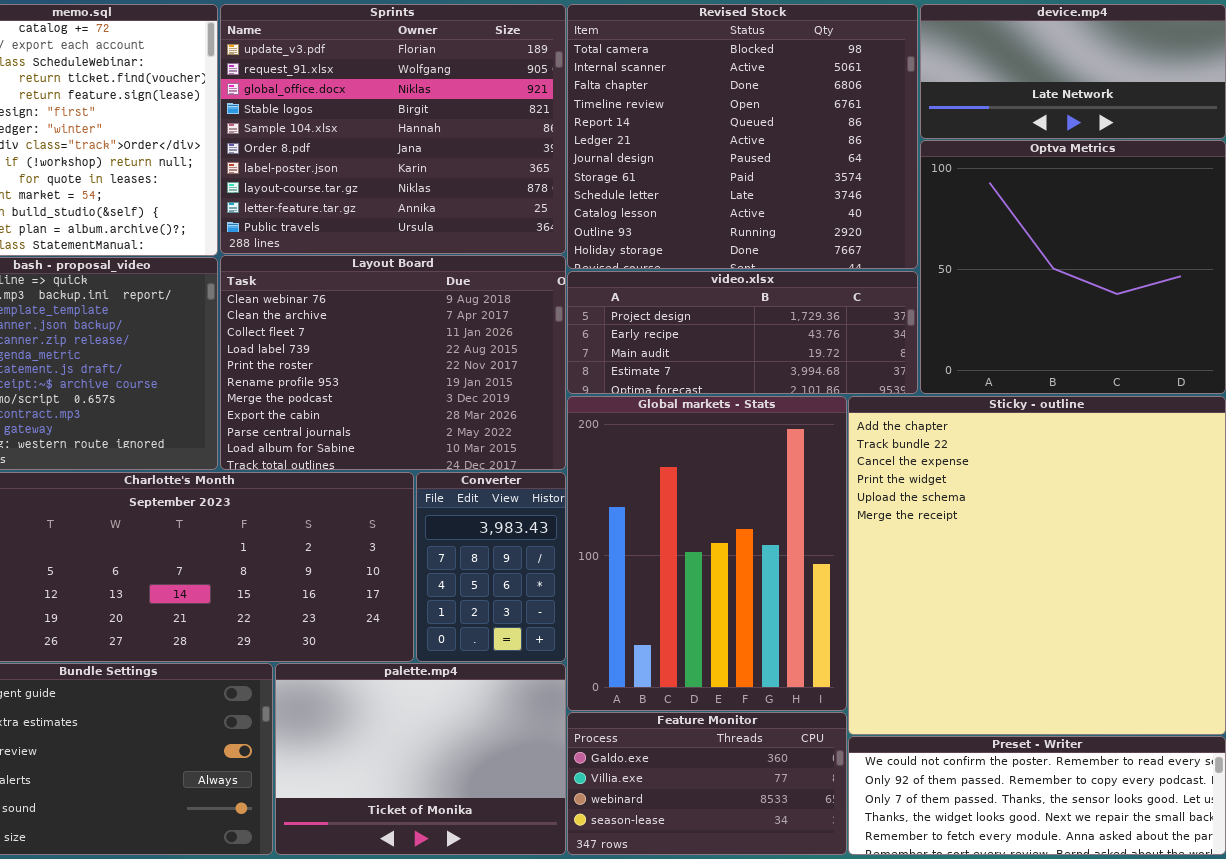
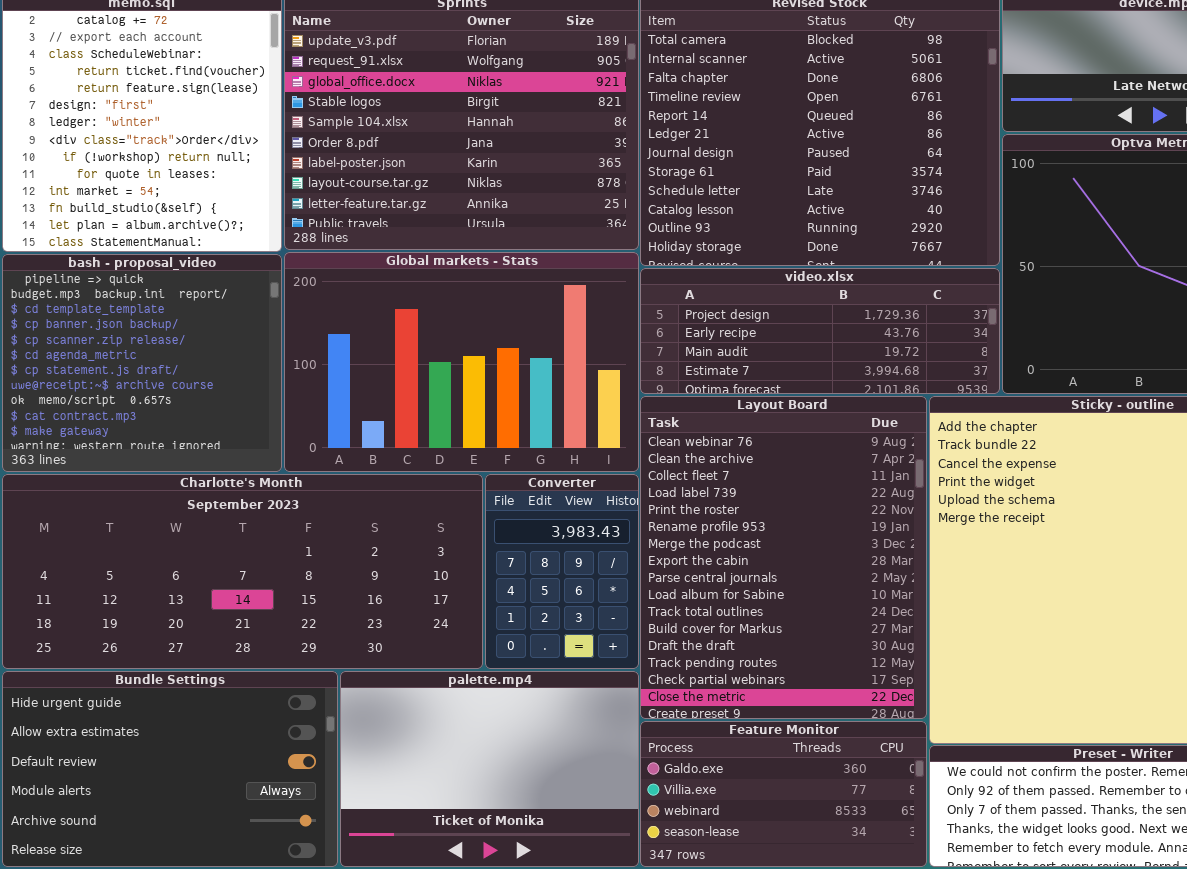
Layout Board: [220,255,566,470] -> [640,396,927,719], moved, resized
Global markets - Stats: [567,396,847,711] -> [284,252,639,472], moved, resized

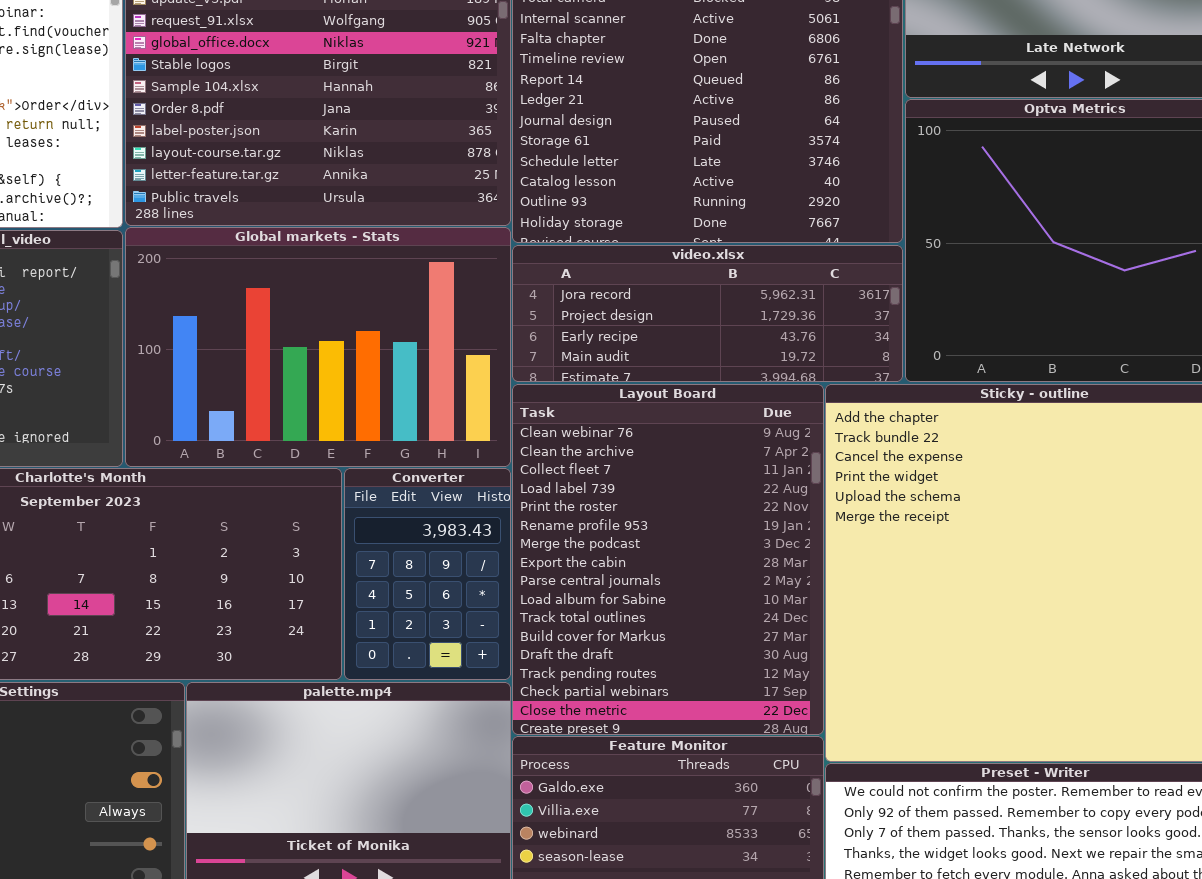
video.xlsx: [640,268,1000,394] -> [512,245,903,382], scrolled up 1 row

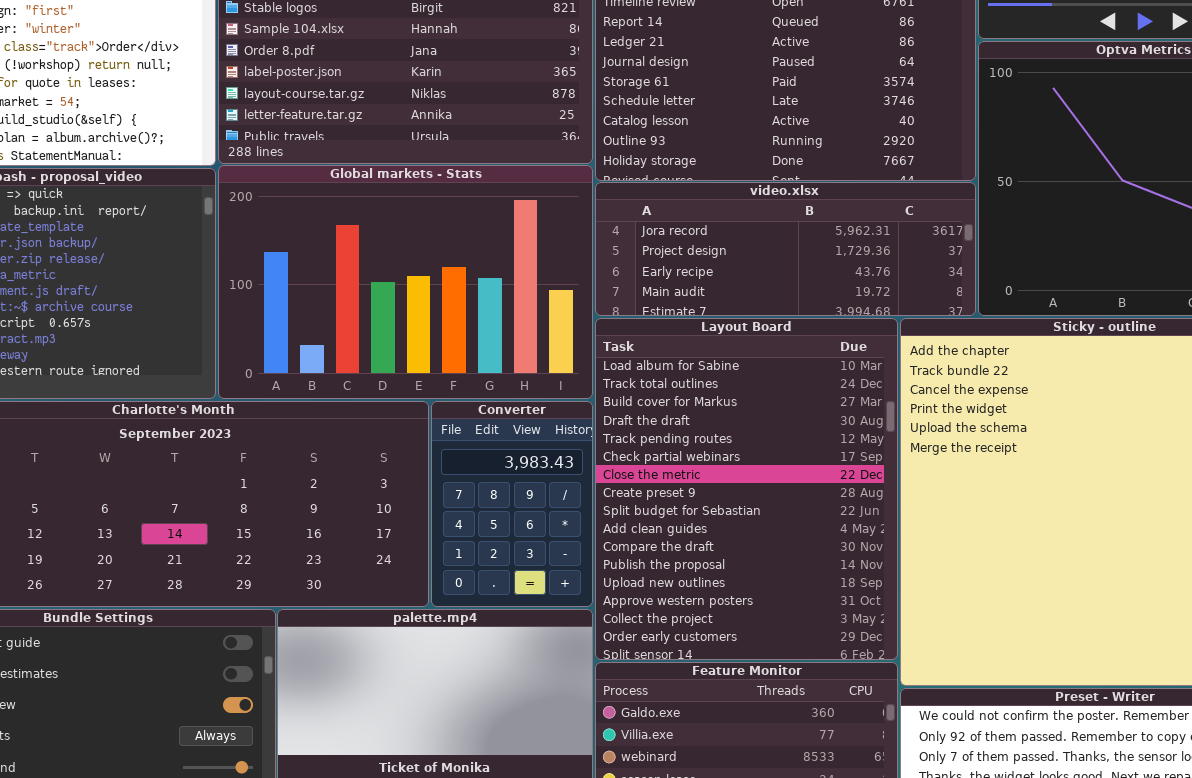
Layout Board: [512,384,824,735] -> [595,318,898,660], scrolled down 9 rows

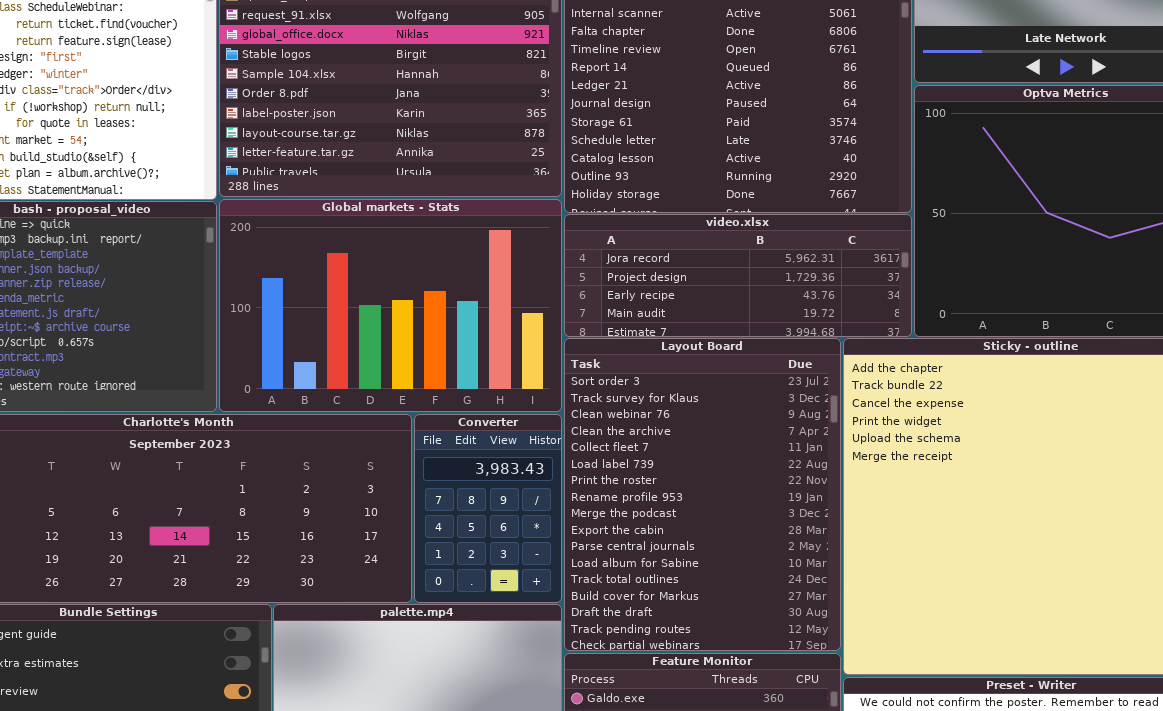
Layout Board: [595,318,898,660] -> [564,338,841,651], scrolled up 11 rows

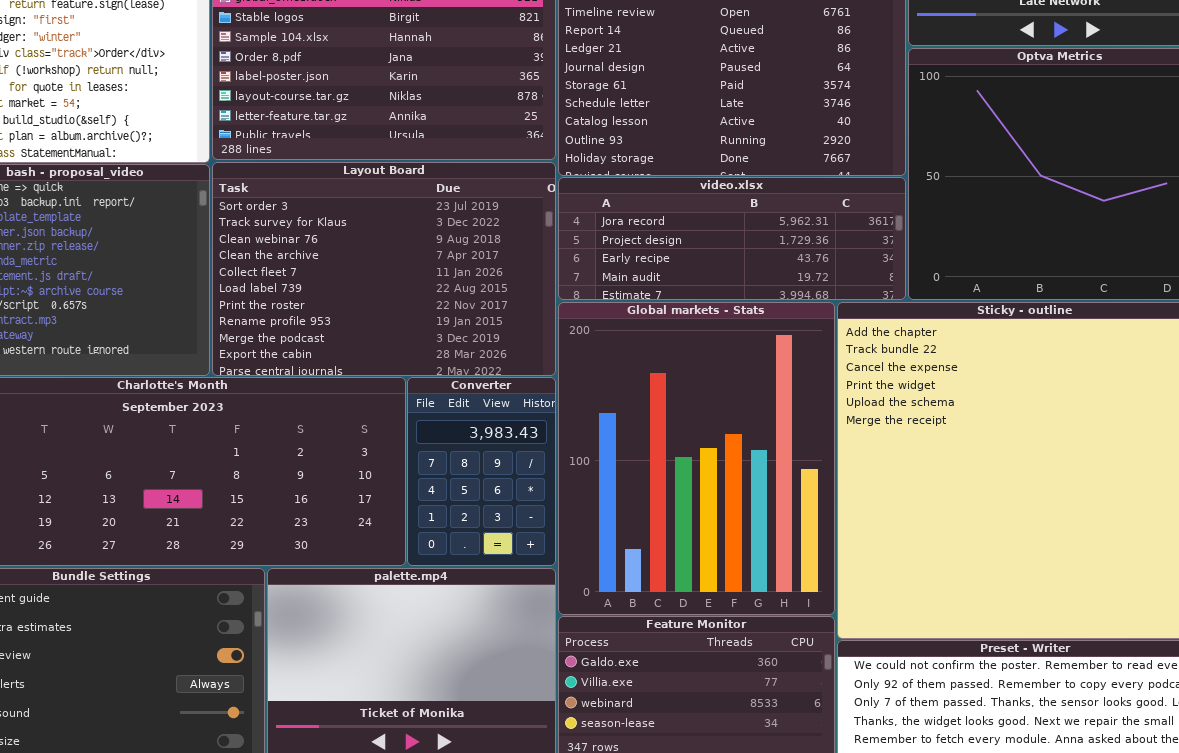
Global markets - Stats: [219,199,562,412] -> [558,302,835,615], moved, resized
Layout Board: [564,338,841,651] -> [212,162,556,376], moved, resized

